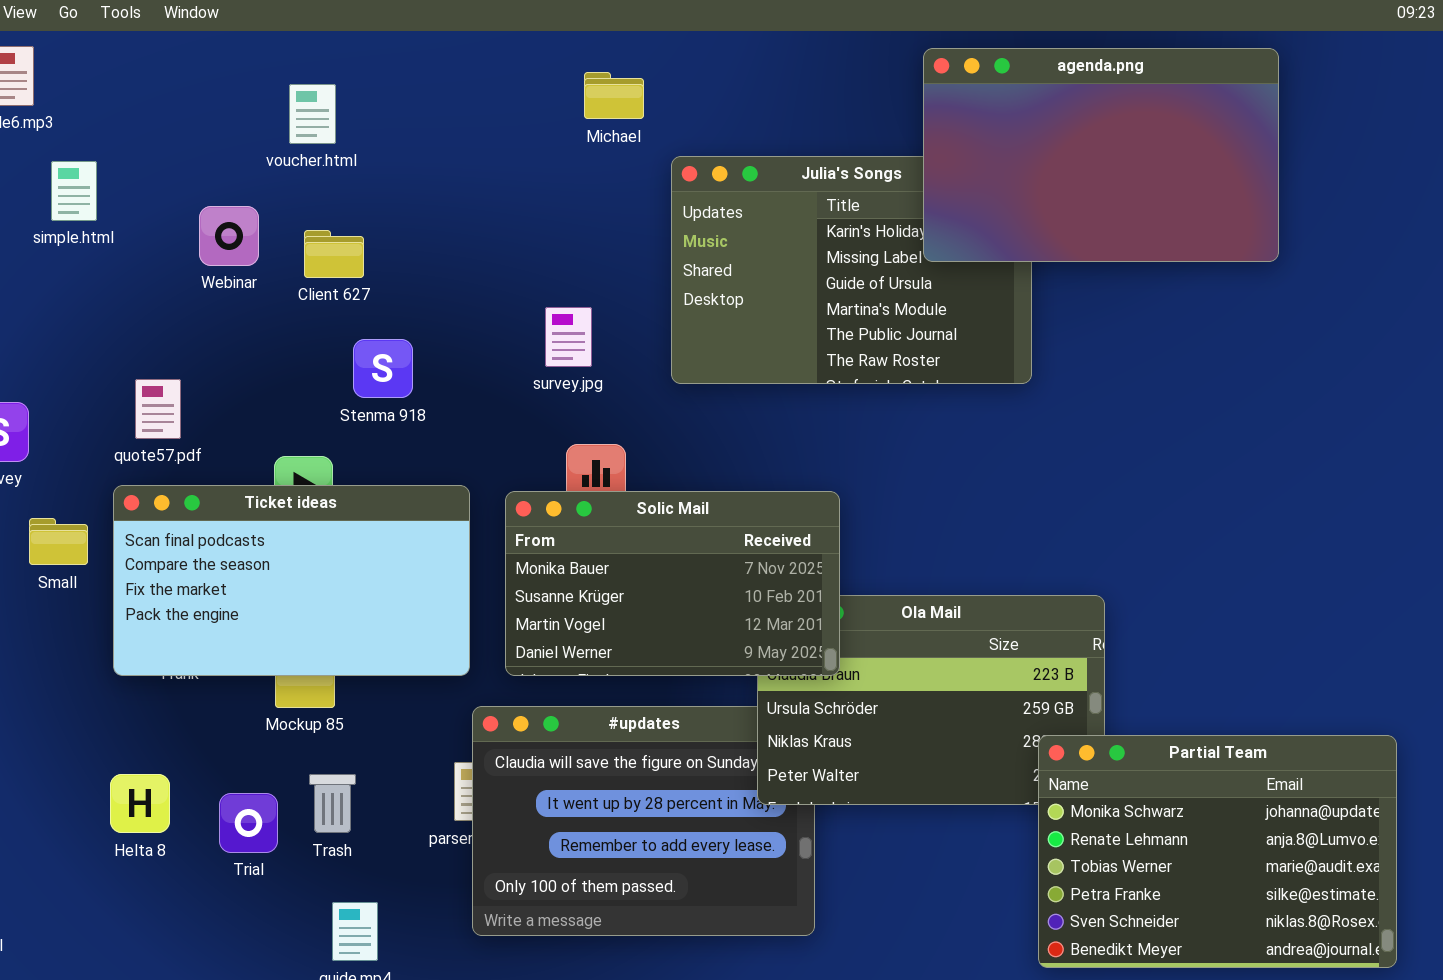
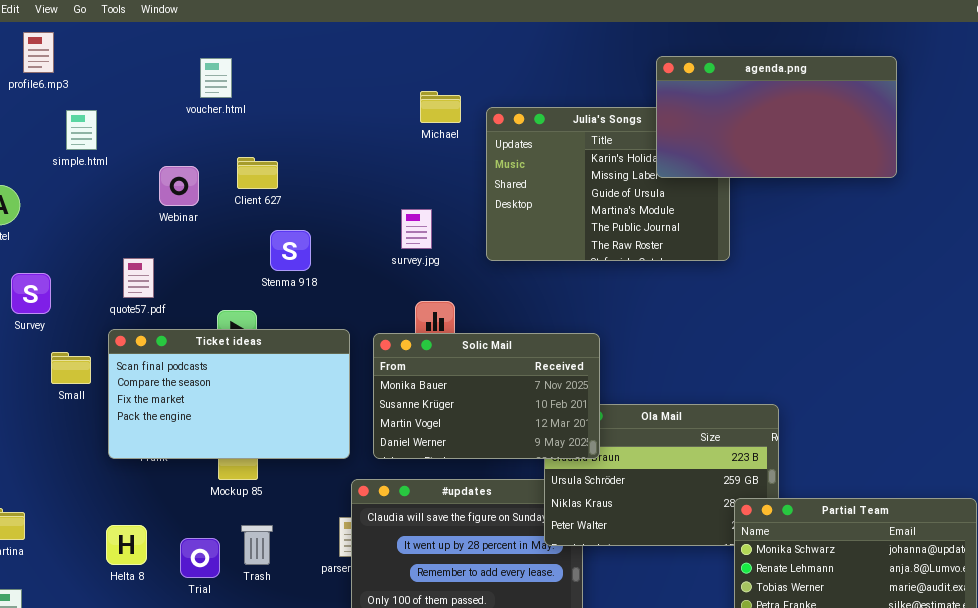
agenda.png: [923,48,1279,262] -> [656,56,897,178], resized
Michael: [584,72,644,119] -> [420,91,461,123], moved
voucher.html: [289,84,336,144] -> [200,58,232,98], moved
Webinar: [199,206,259,266] -> [159,166,199,206], moved

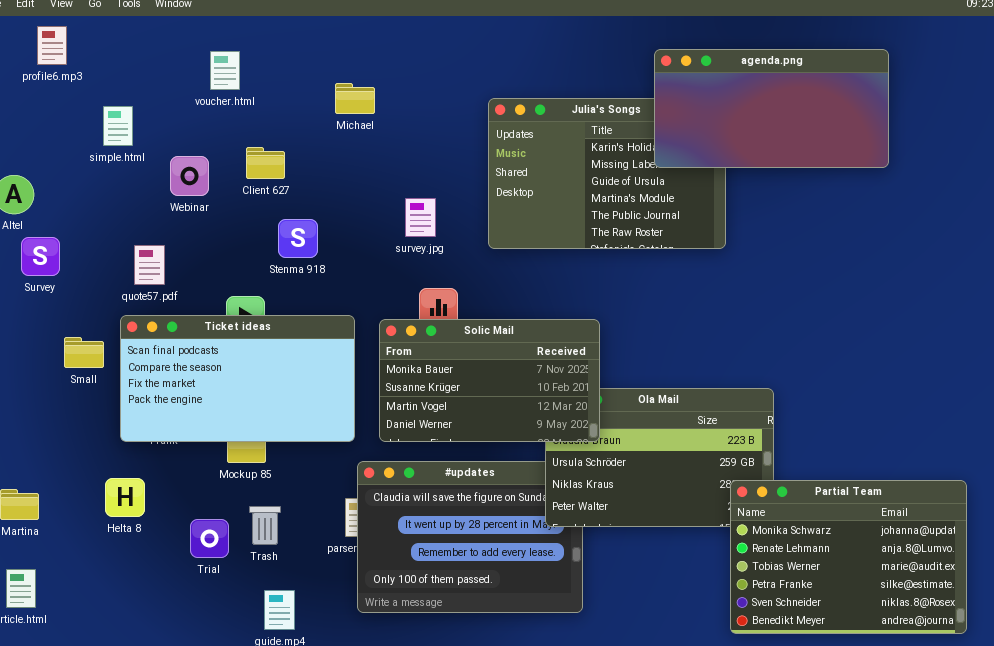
Michael: [420,91,461,123] -> [335,83,375,114], moved
simple.html: [66,110,97,150] -> [103,106,133,146], moved
Survey: [11,273,51,314] -> [21,237,60,276], moved
Helta 8: [106,525,147,565] -> [105,478,145,517], moved

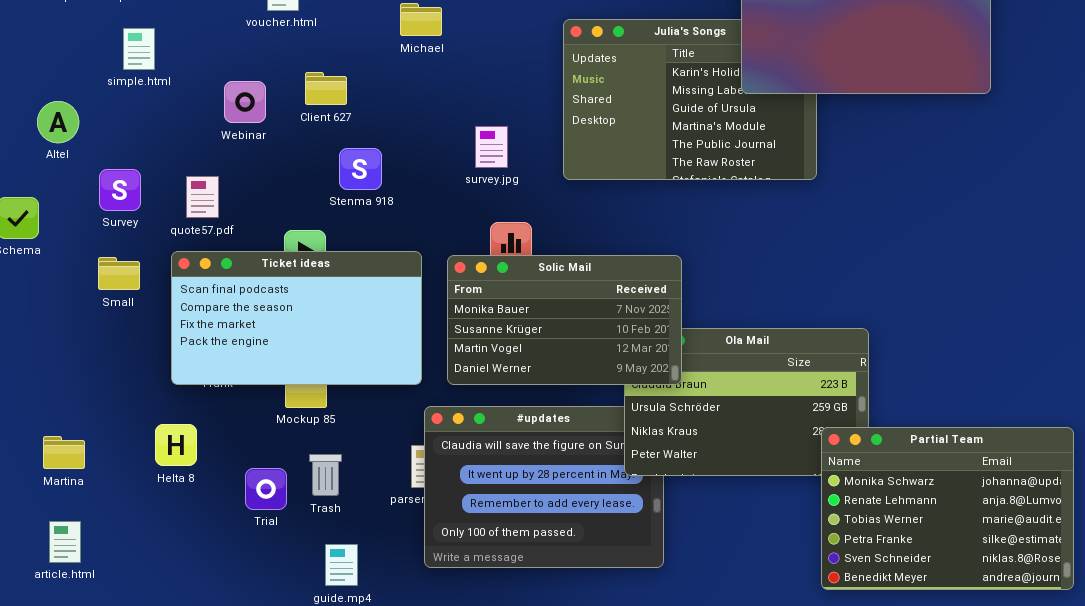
simple.html: [103,106,133,146] -> [123,28,155,70], moved
Survey: [21,237,60,276] -> [99,169,141,211], moved
Small: [64,337,104,368] -> [98,257,140,290], moved

